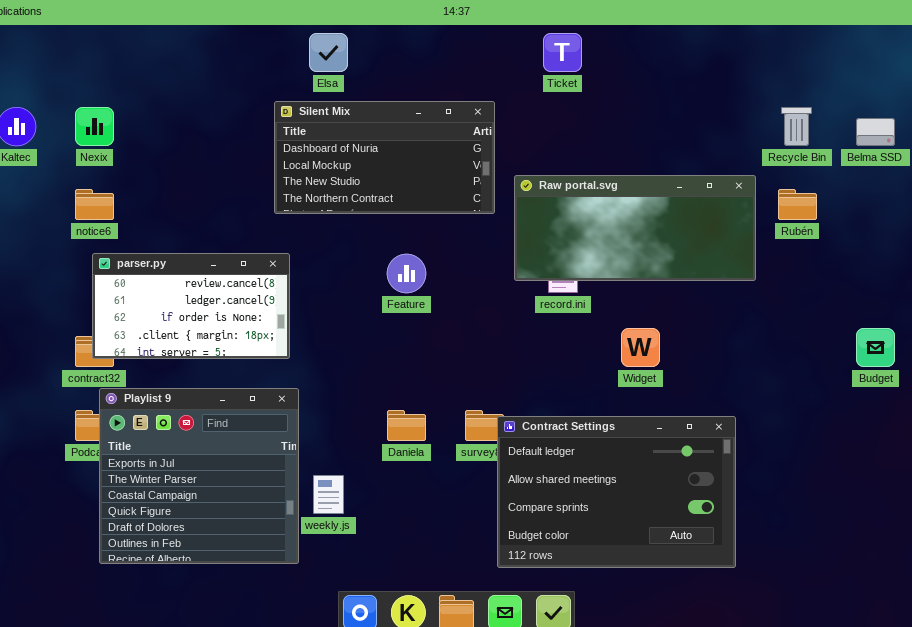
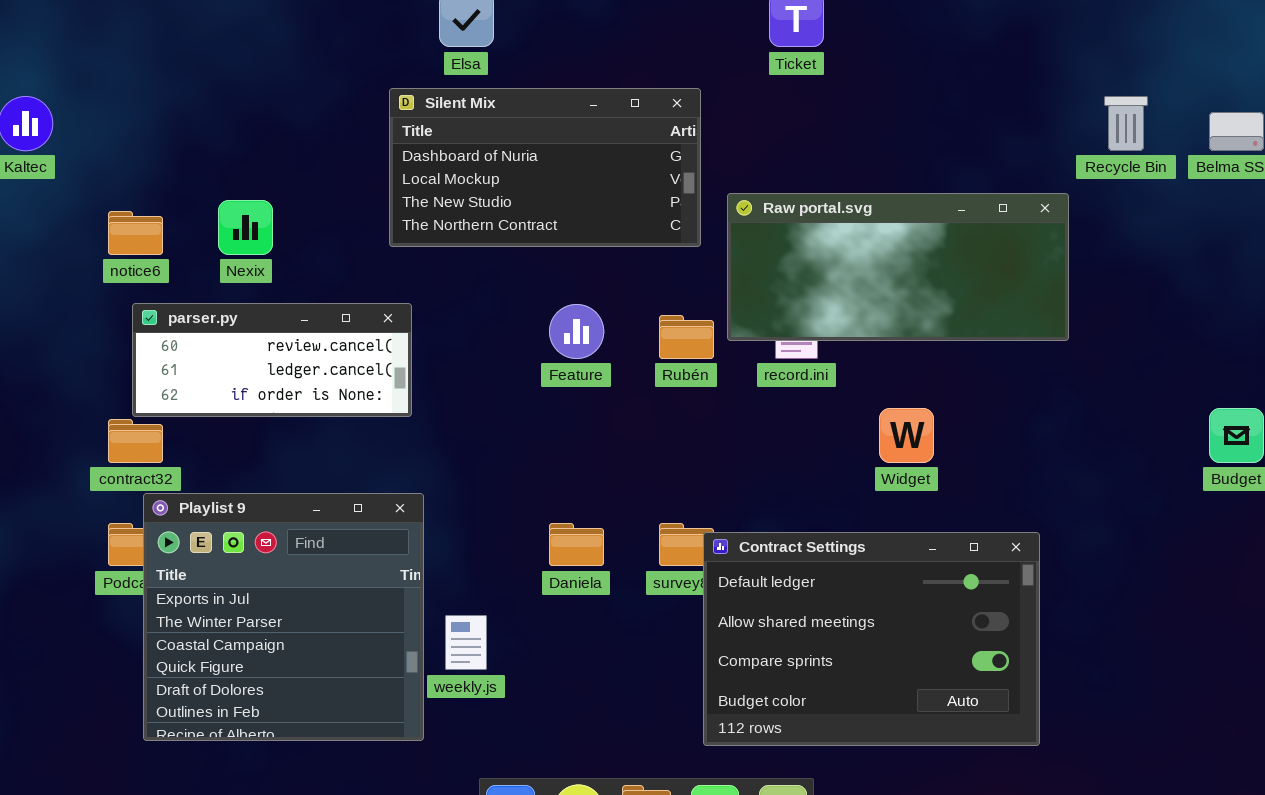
Nexix: [75,107,114,146] -> [218,200,273,255], moved
Rubén: [778,189,817,220] -> [659,315,714,359], moved
parser.py: [92,253,290,359] -> [132,303,412,417], resized

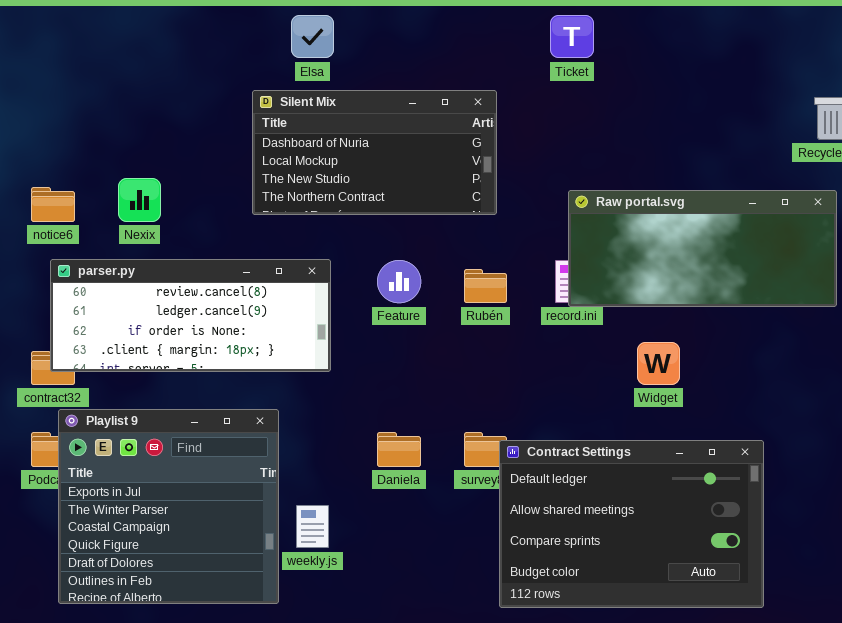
Raw portal.svg: [727,193,1069,341] -> [568,190,837,307], moved
parser.py: [132,303,412,417] -> [50,259,331,372], resized

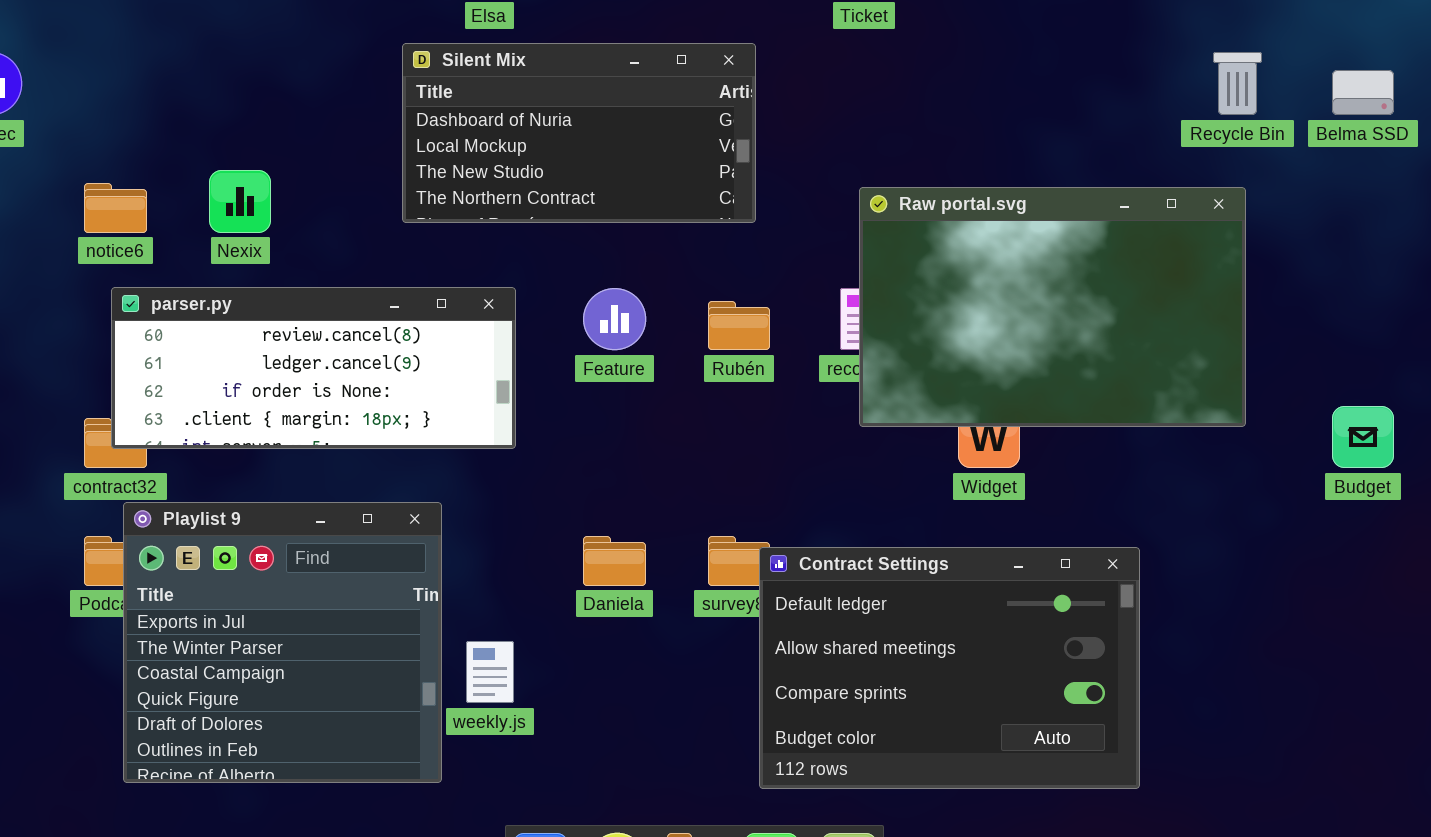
Raw portal.svg: [568,190,837,307] -> [859,187,1246,427], resized

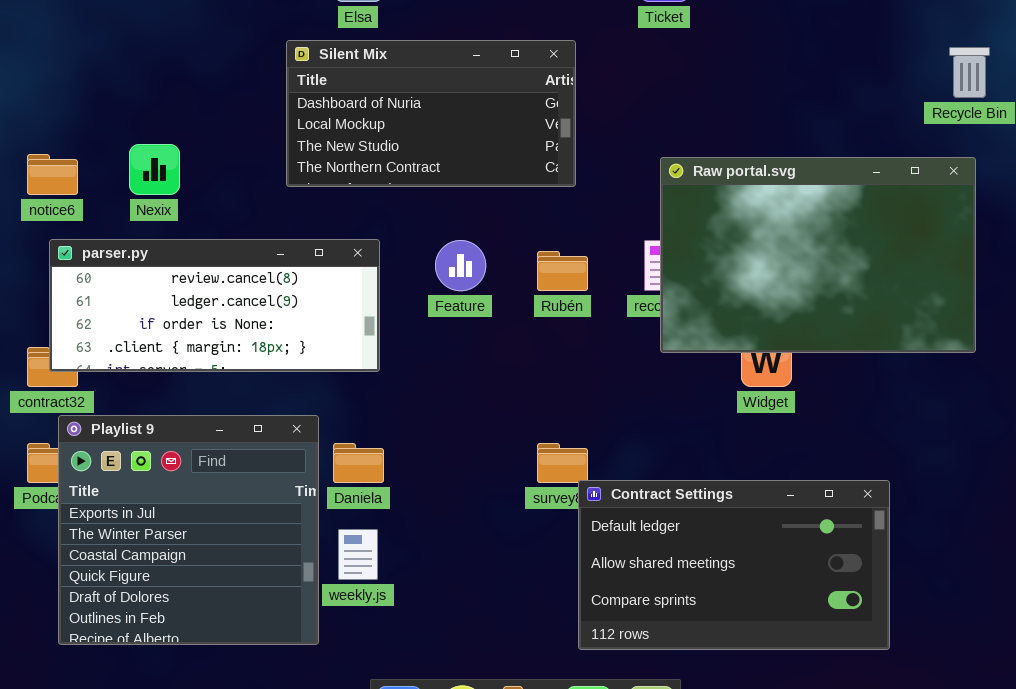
Daniela: [583,536,646,586] -> [333,443,384,483], moved
Contract Settings: [759,547,1140,789] -> [578,480,890,650], resized

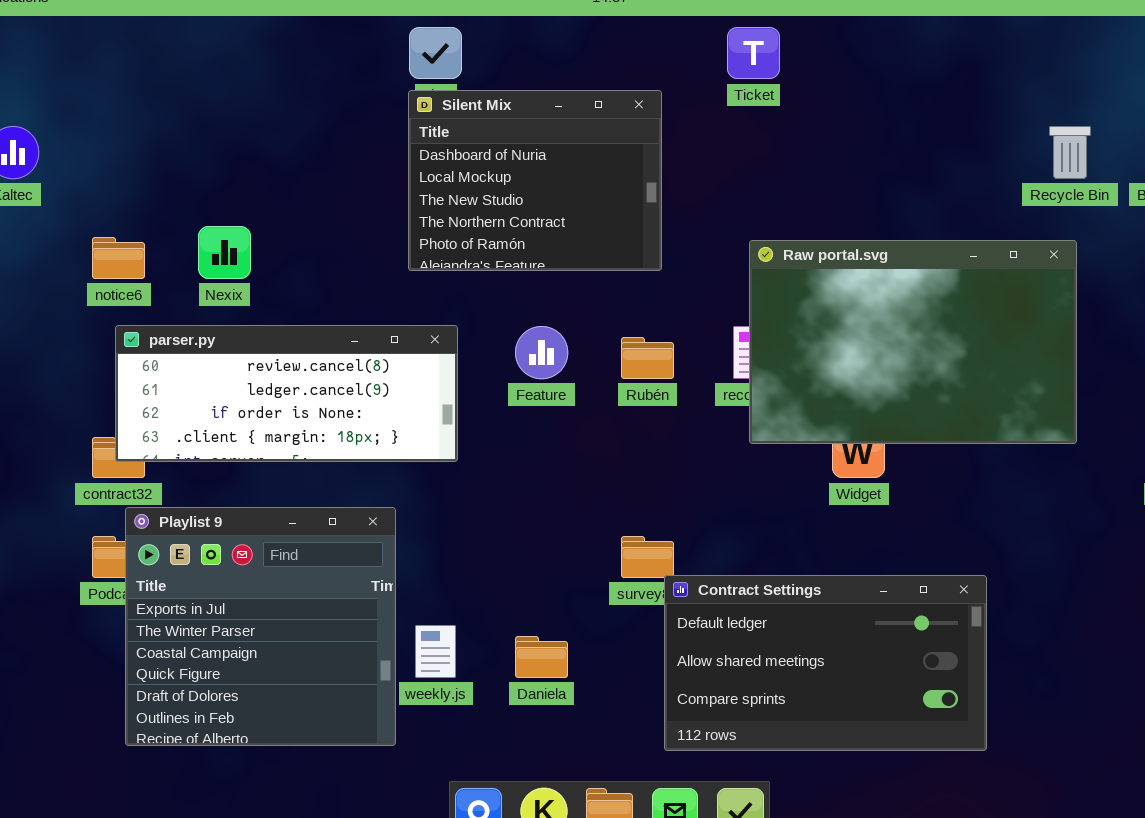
Silent Mix: [286,40,576,187] -> [408,90,662,271], resized
Daniela: [333,443,384,483] -> [515,636,568,678], moved

